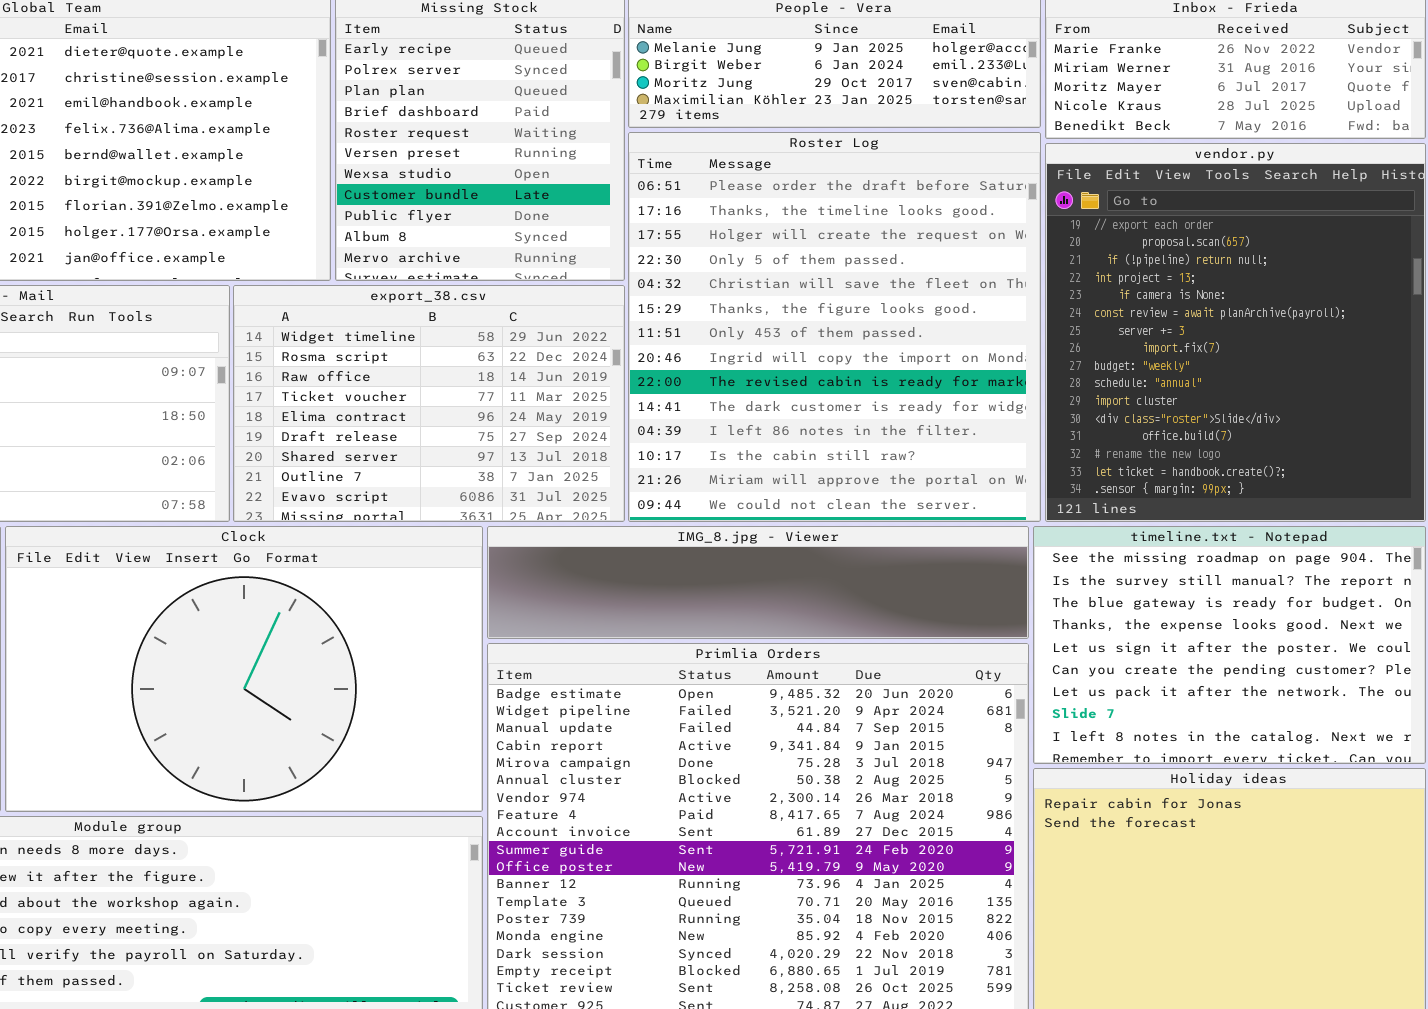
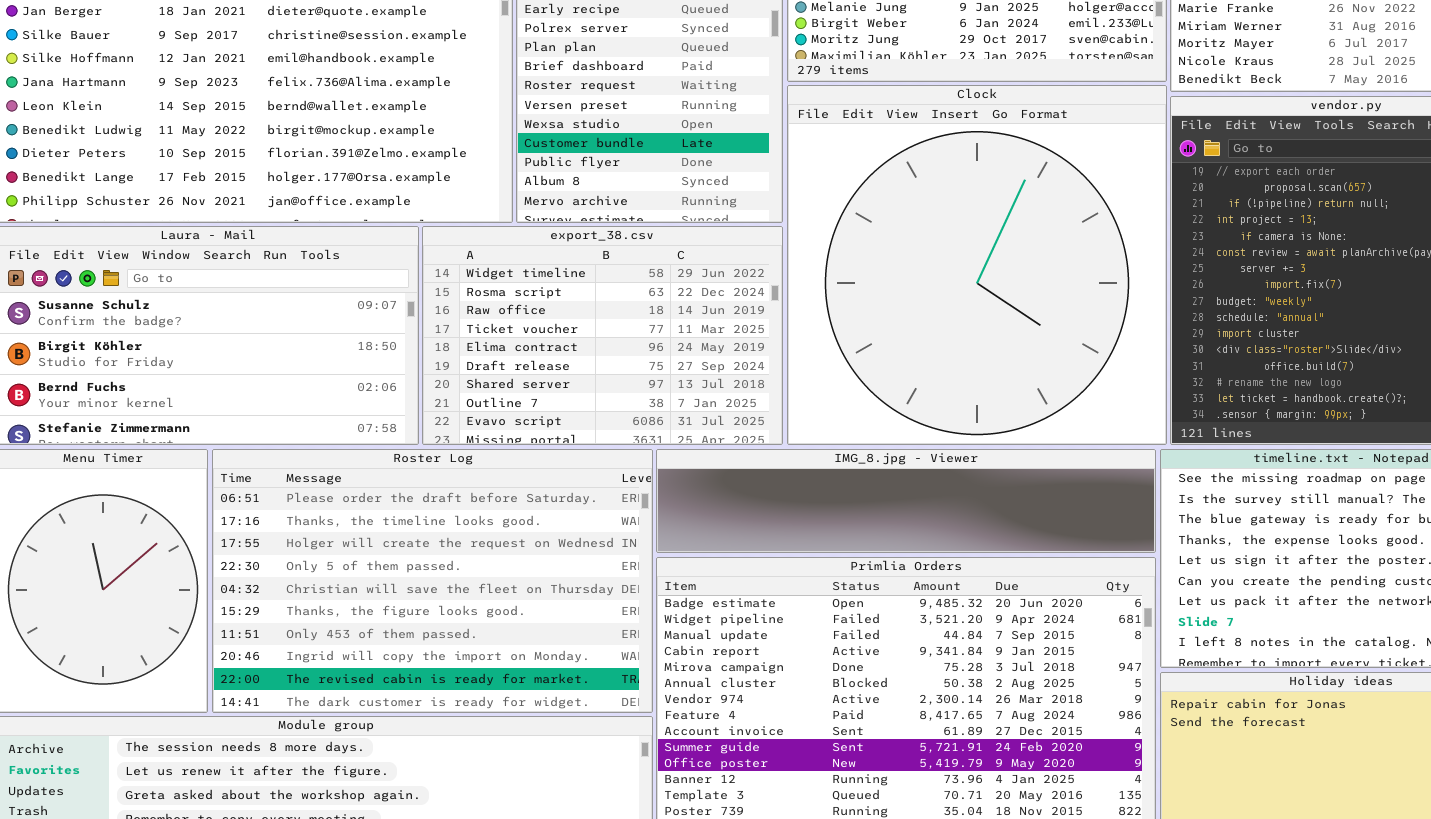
Roster Log: [628,132,1041,522] -> [212,449,653,713], moved, resized
Clock: [5,526,483,812] -> [787,85,1167,445], moved, resized

